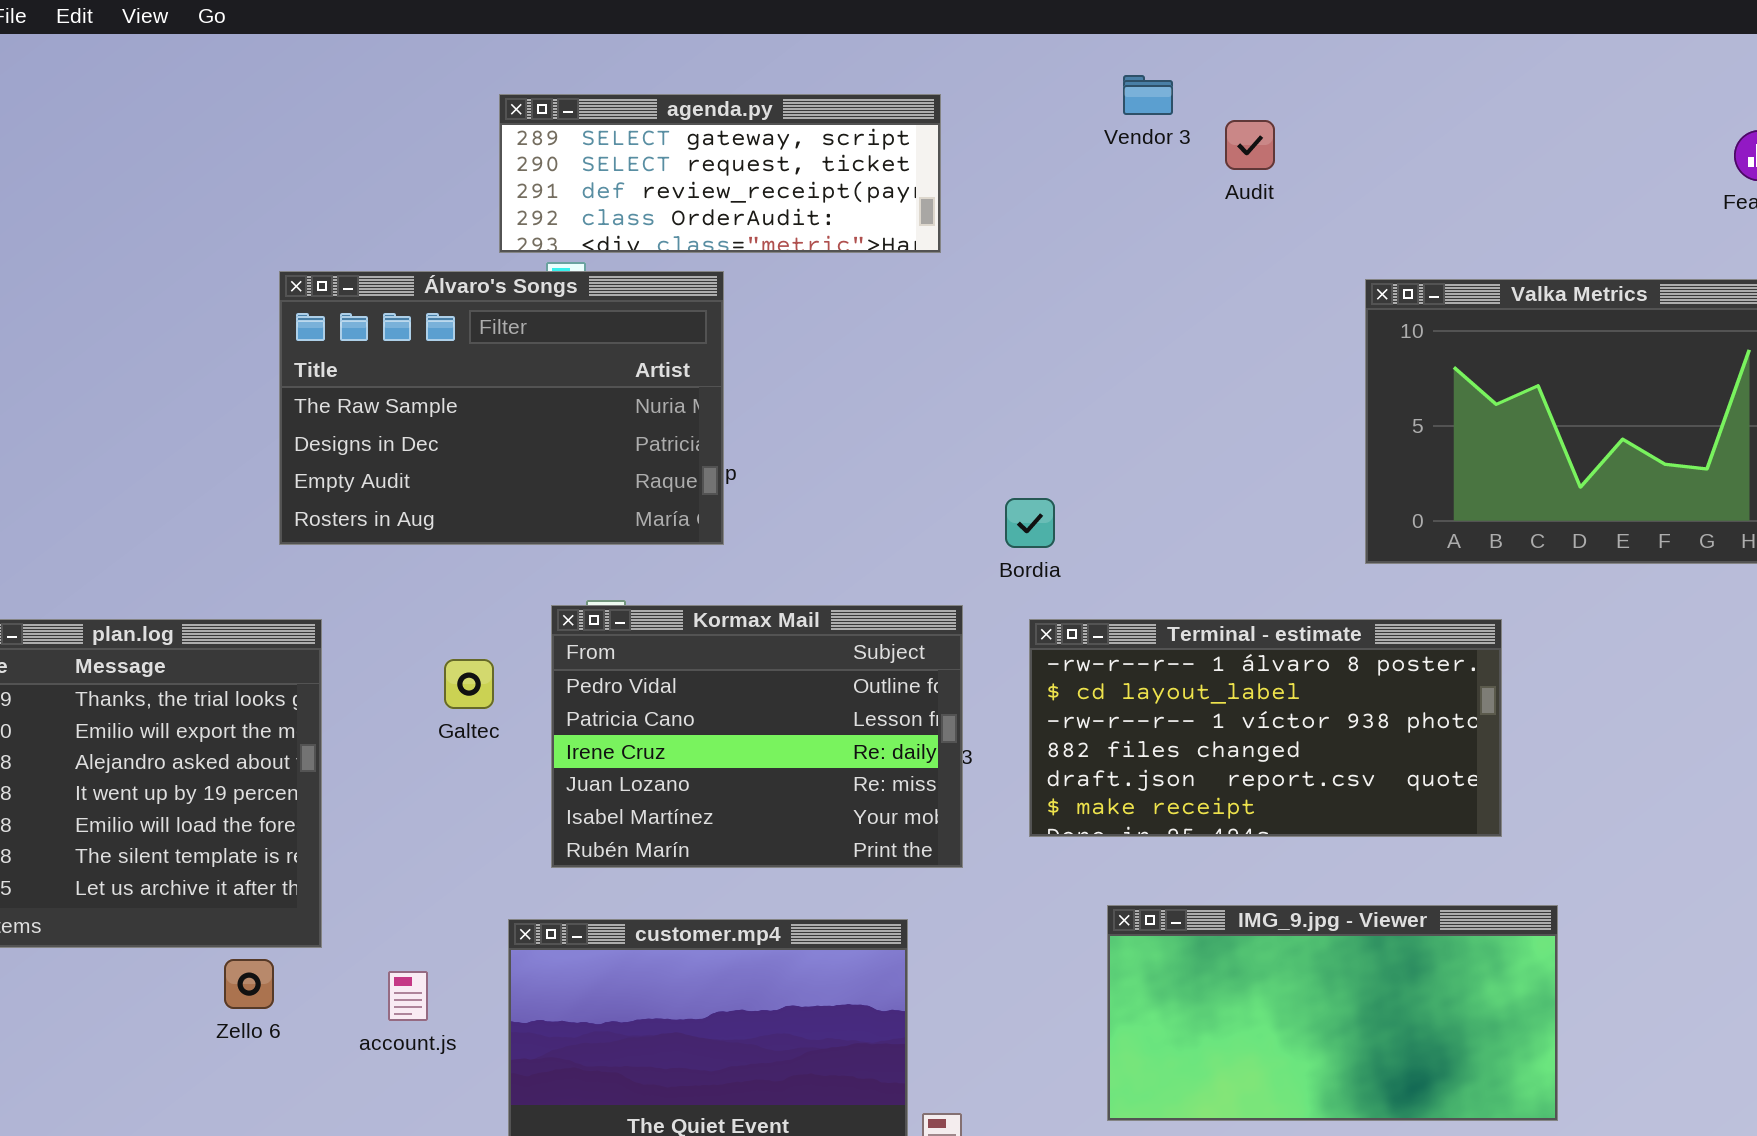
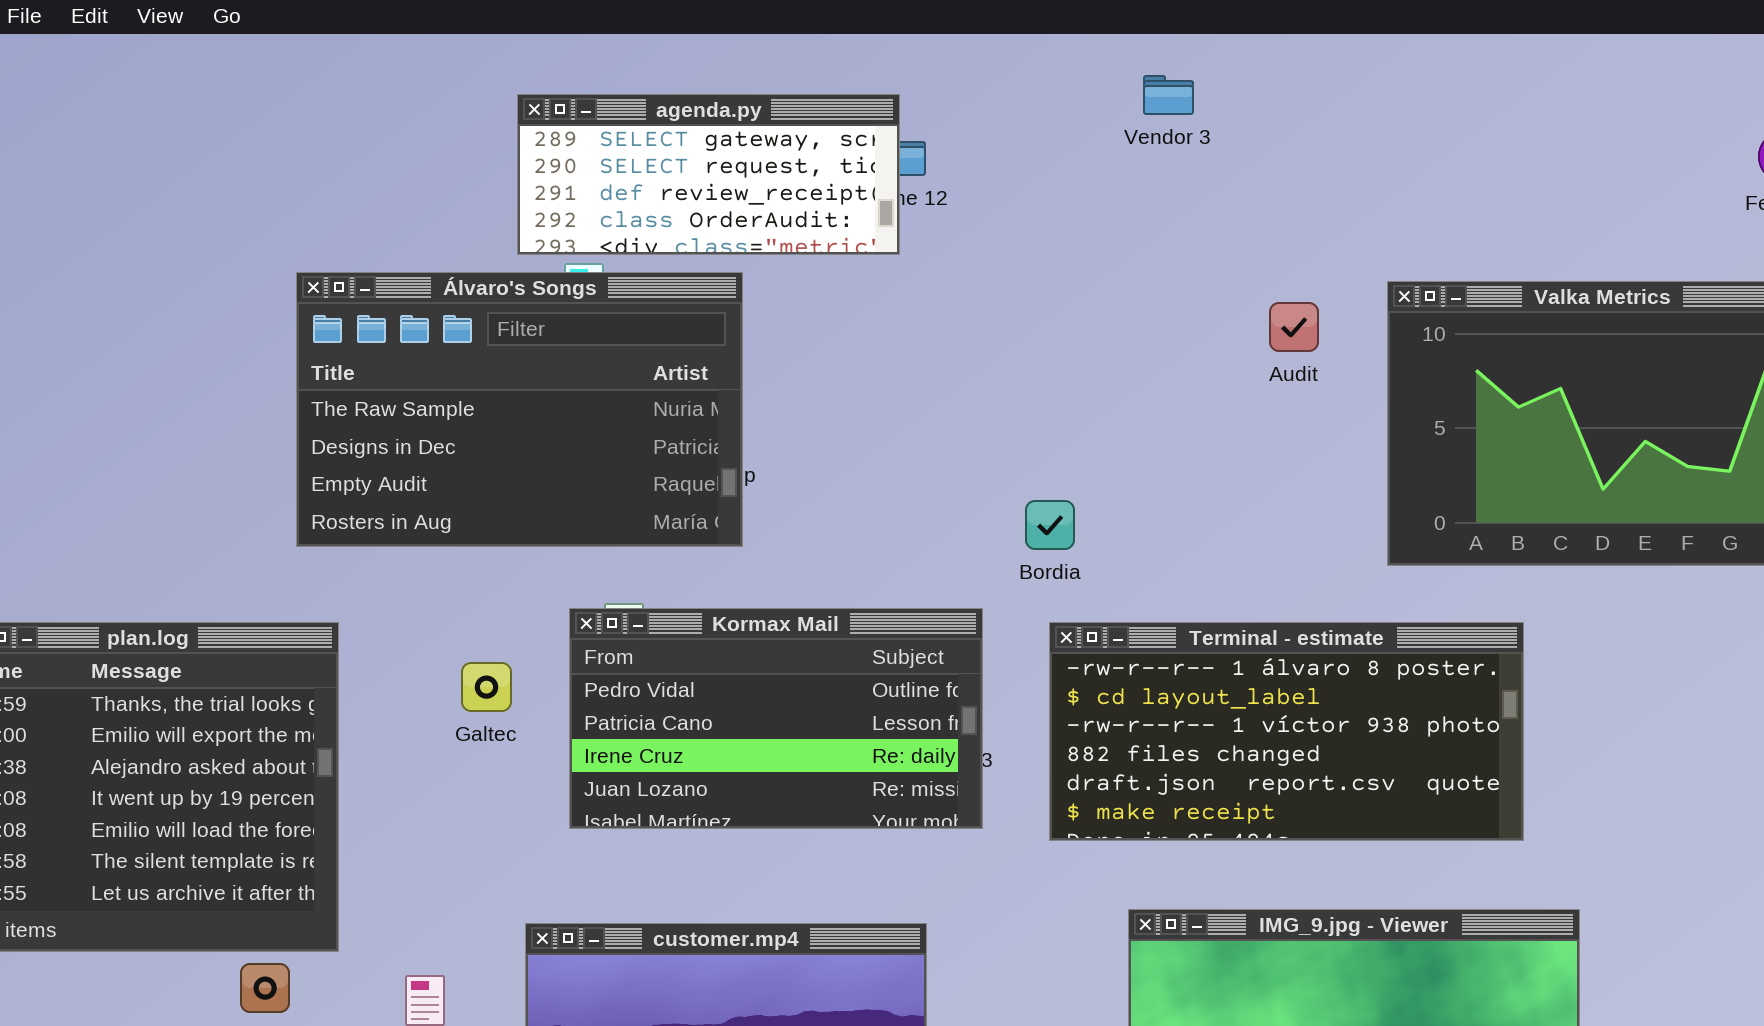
agenda.py: [499,94,941,253] -> [517,94,900,255], resized
Audit: [1225,120,1275,170] -> [1269,302,1319,352], moved
Kormax Mail: [551,605,963,868] -> [569,608,983,829], resized

